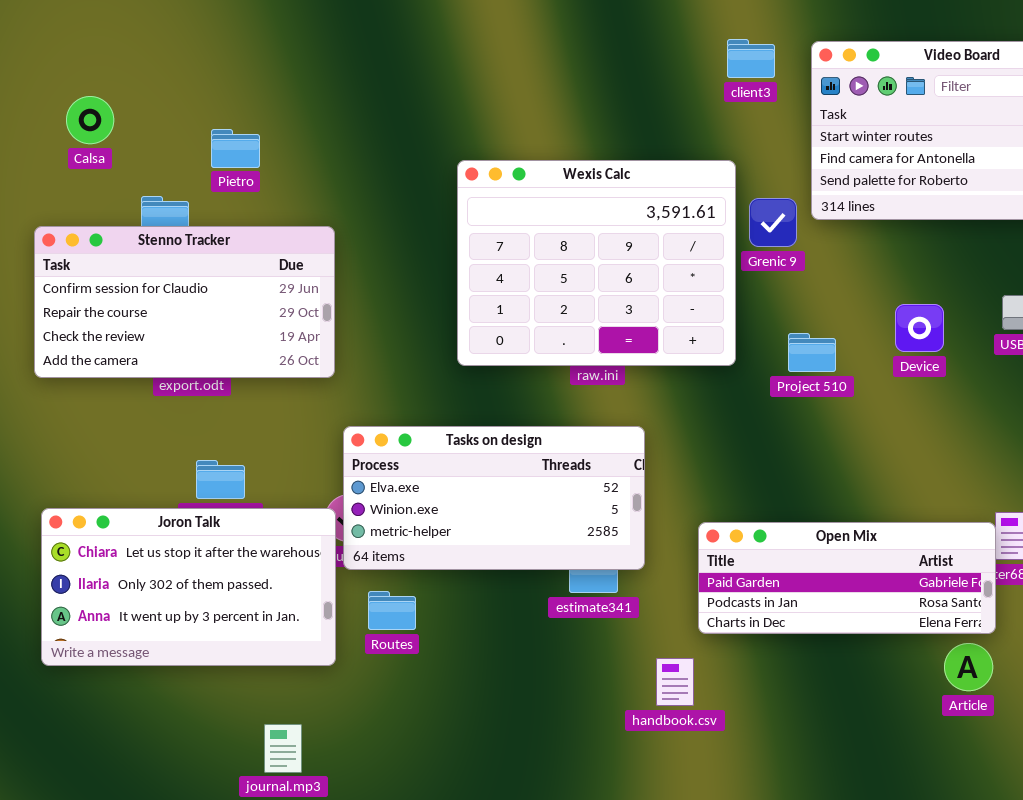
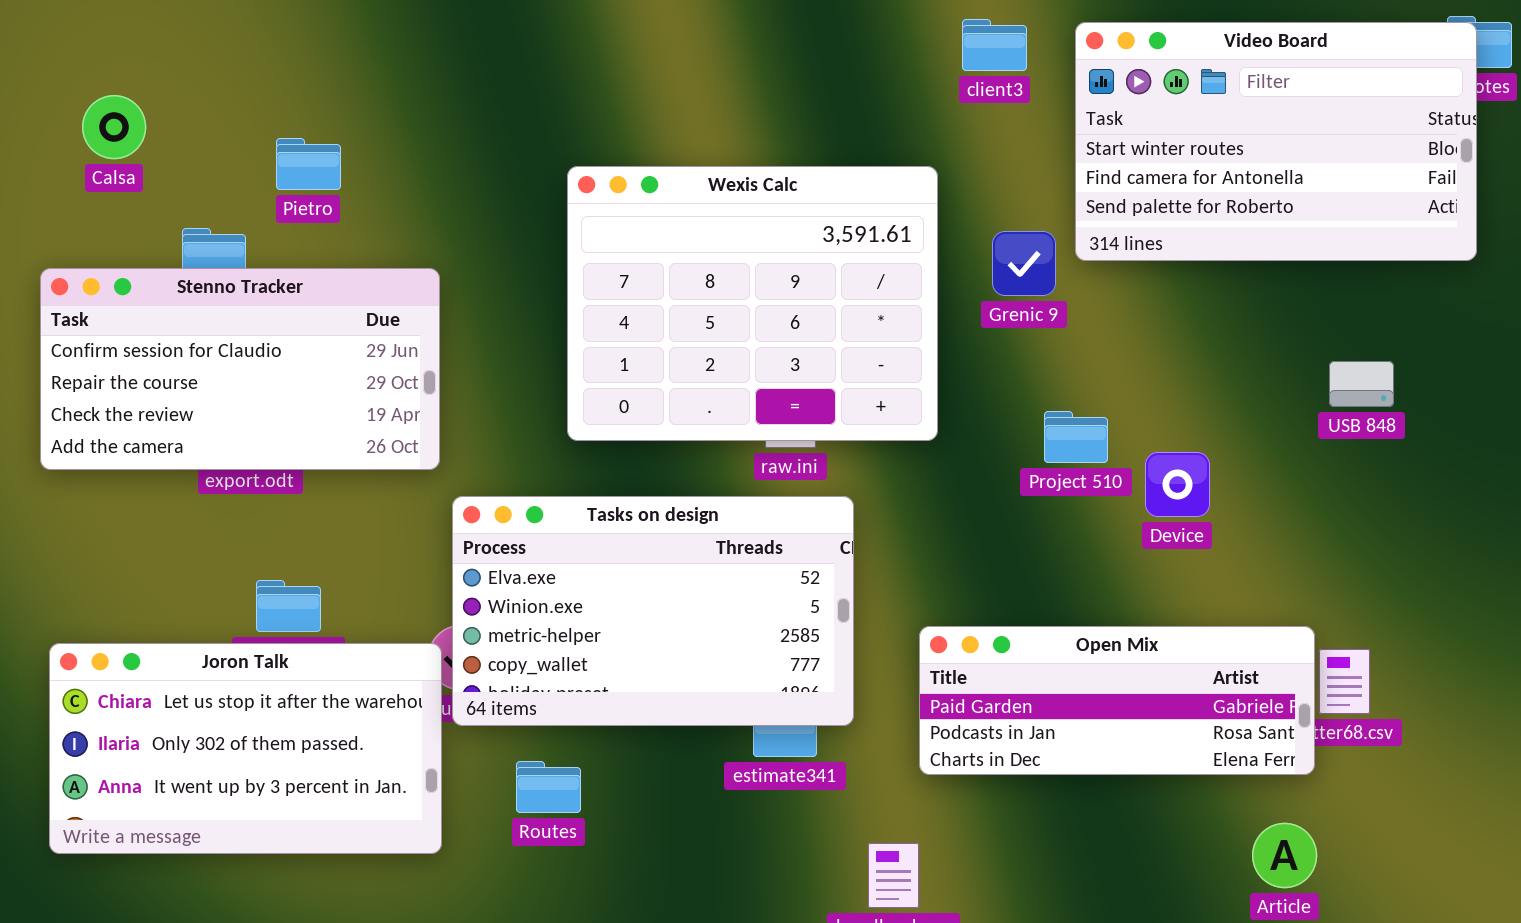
Wexis Calc: [457,160,736,366] -> [567,166,938,441], moved
Device: [895,304,944,352] -> [1145,452,1210,517], moved
Tasks on design: [343,426,645,570] -> [452,496,854,726], resized
Open Mix: [698,522,996,634] -> [919,626,1315,775], moved
Routes: [368,591,416,630] -> [516,761,581,813], moved

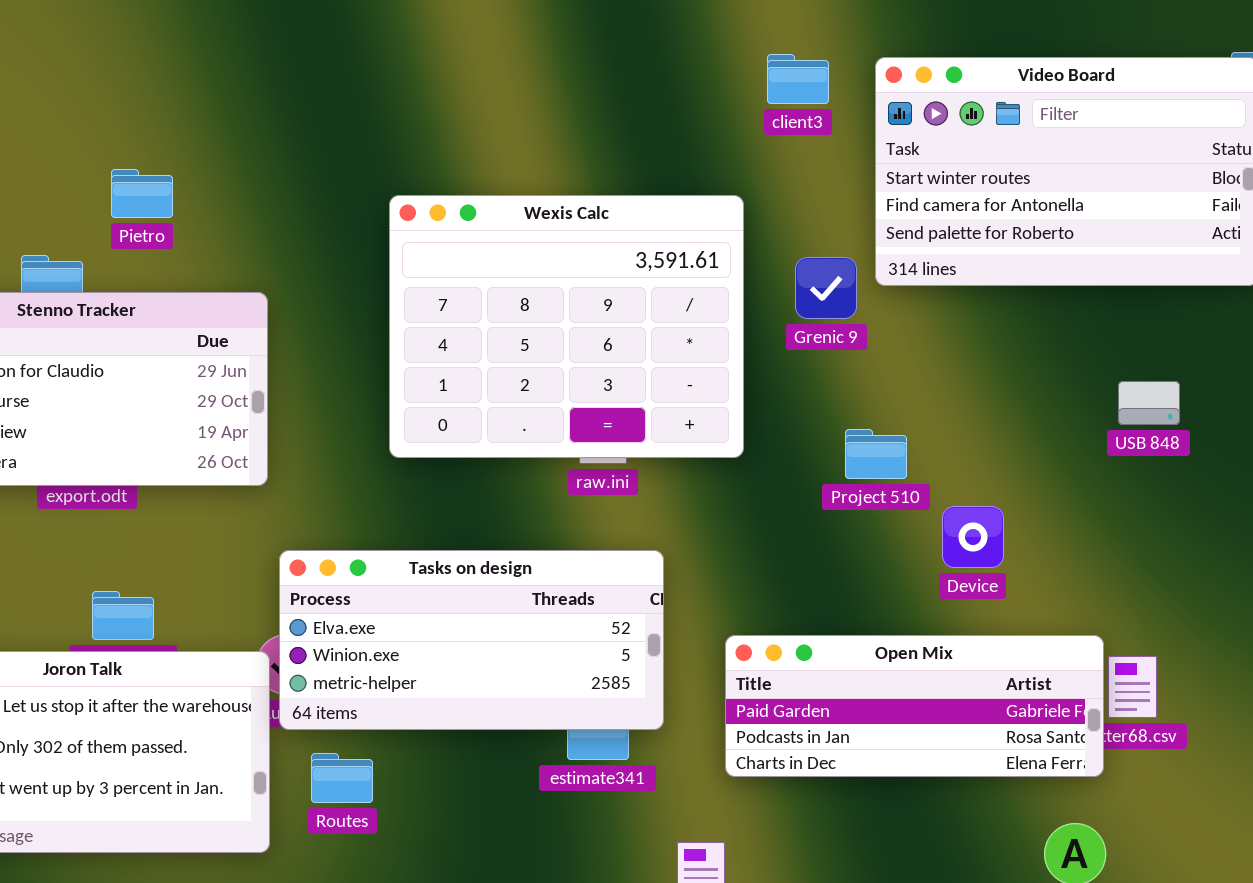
Device: [1145,452,1210,517] -> [942,506,1004,568], moved
Tasks on design: [452,496,854,726] -> [279,550,664,730], resized
Routes: [516,761,581,813] -> [311,753,373,803], moved

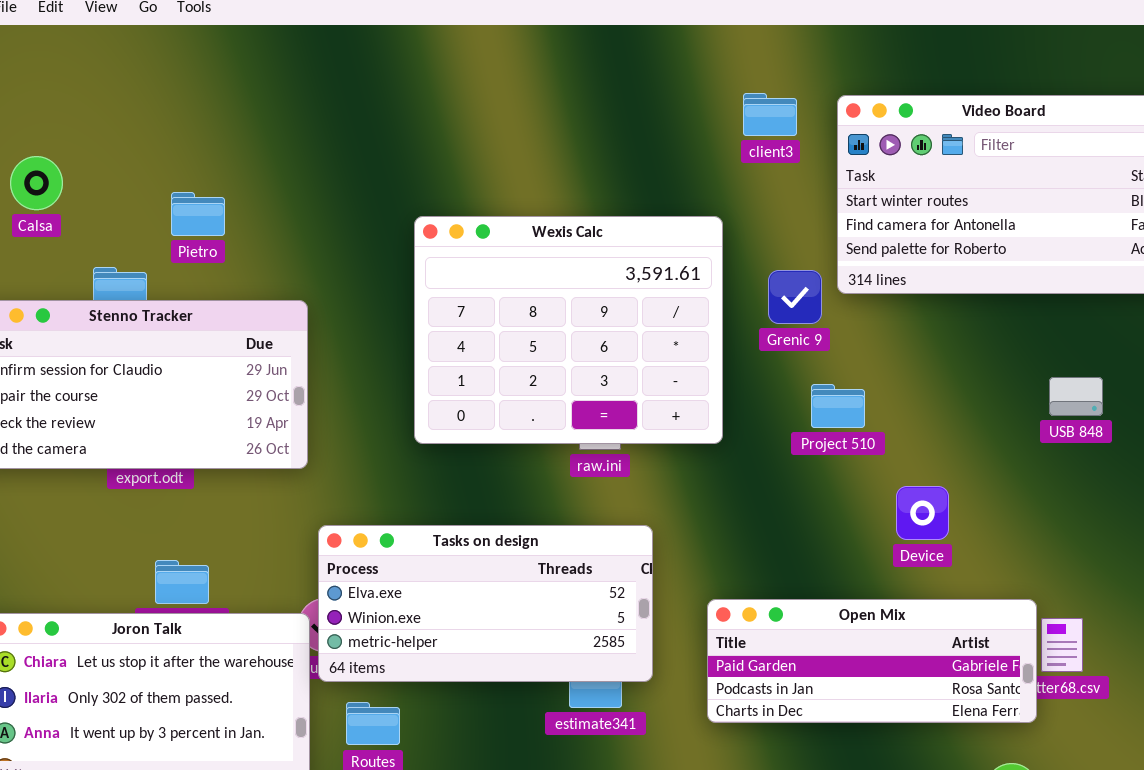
Project 510: [845,429,907,479] -> [811,384,865,428], moved

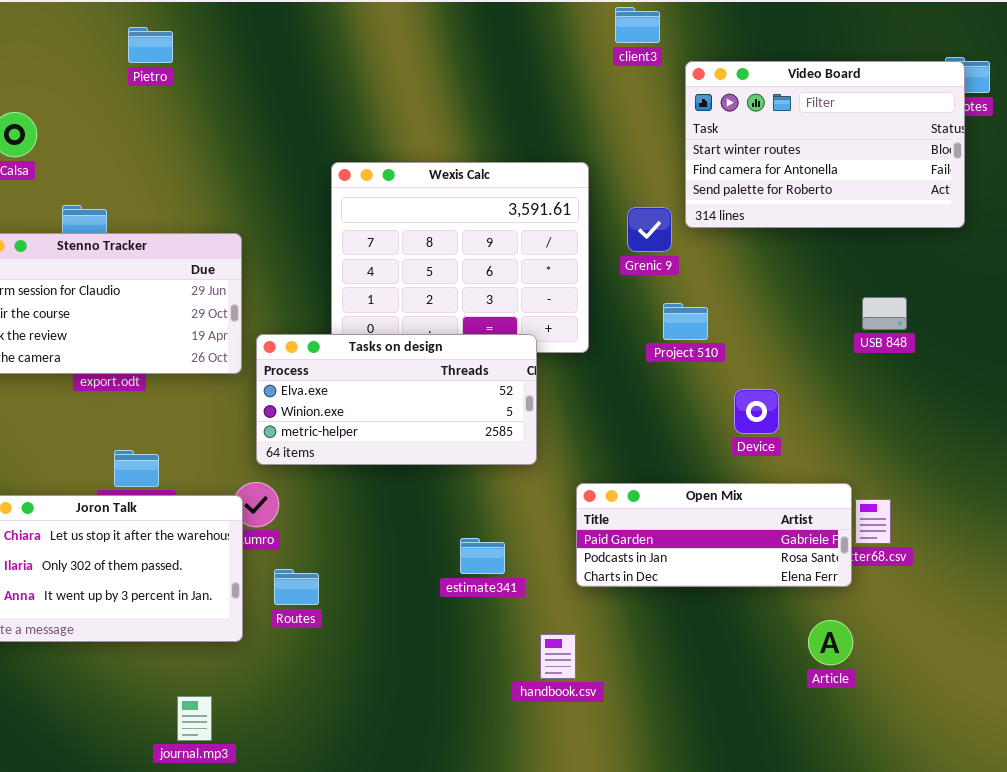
client3: [743,93,797,136] -> [615,7,660,43], moved
Pietro: [171,192,225,236] -> [128,27,173,63], moved
Tasks on design: [318,525,653,682] -> [256,334,537,465], moved

